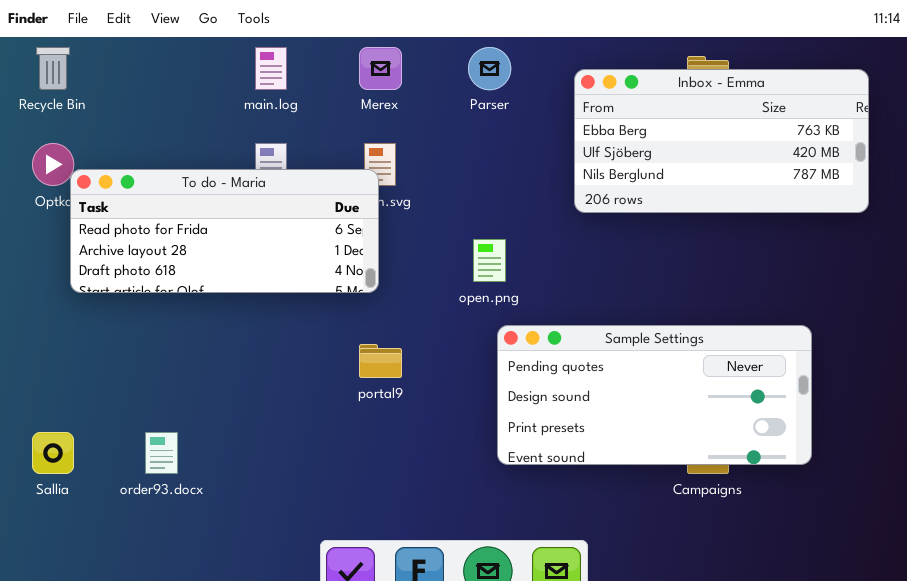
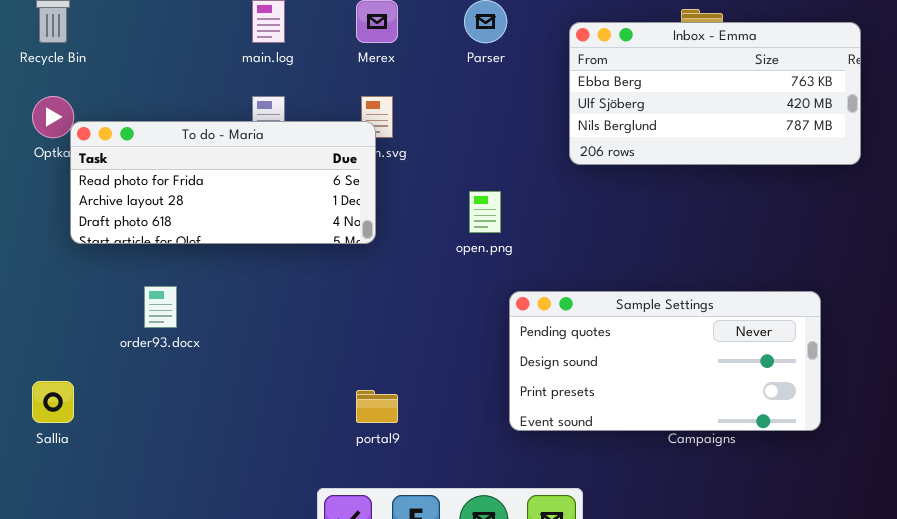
Sample Settings: [497,325,812,465] -> [509,291,821,431], moved
portal9: [359,344,402,378] -> [356,390,398,423], moved
order93.docx: [145,432,178,474] -> [144,286,177,328], moved

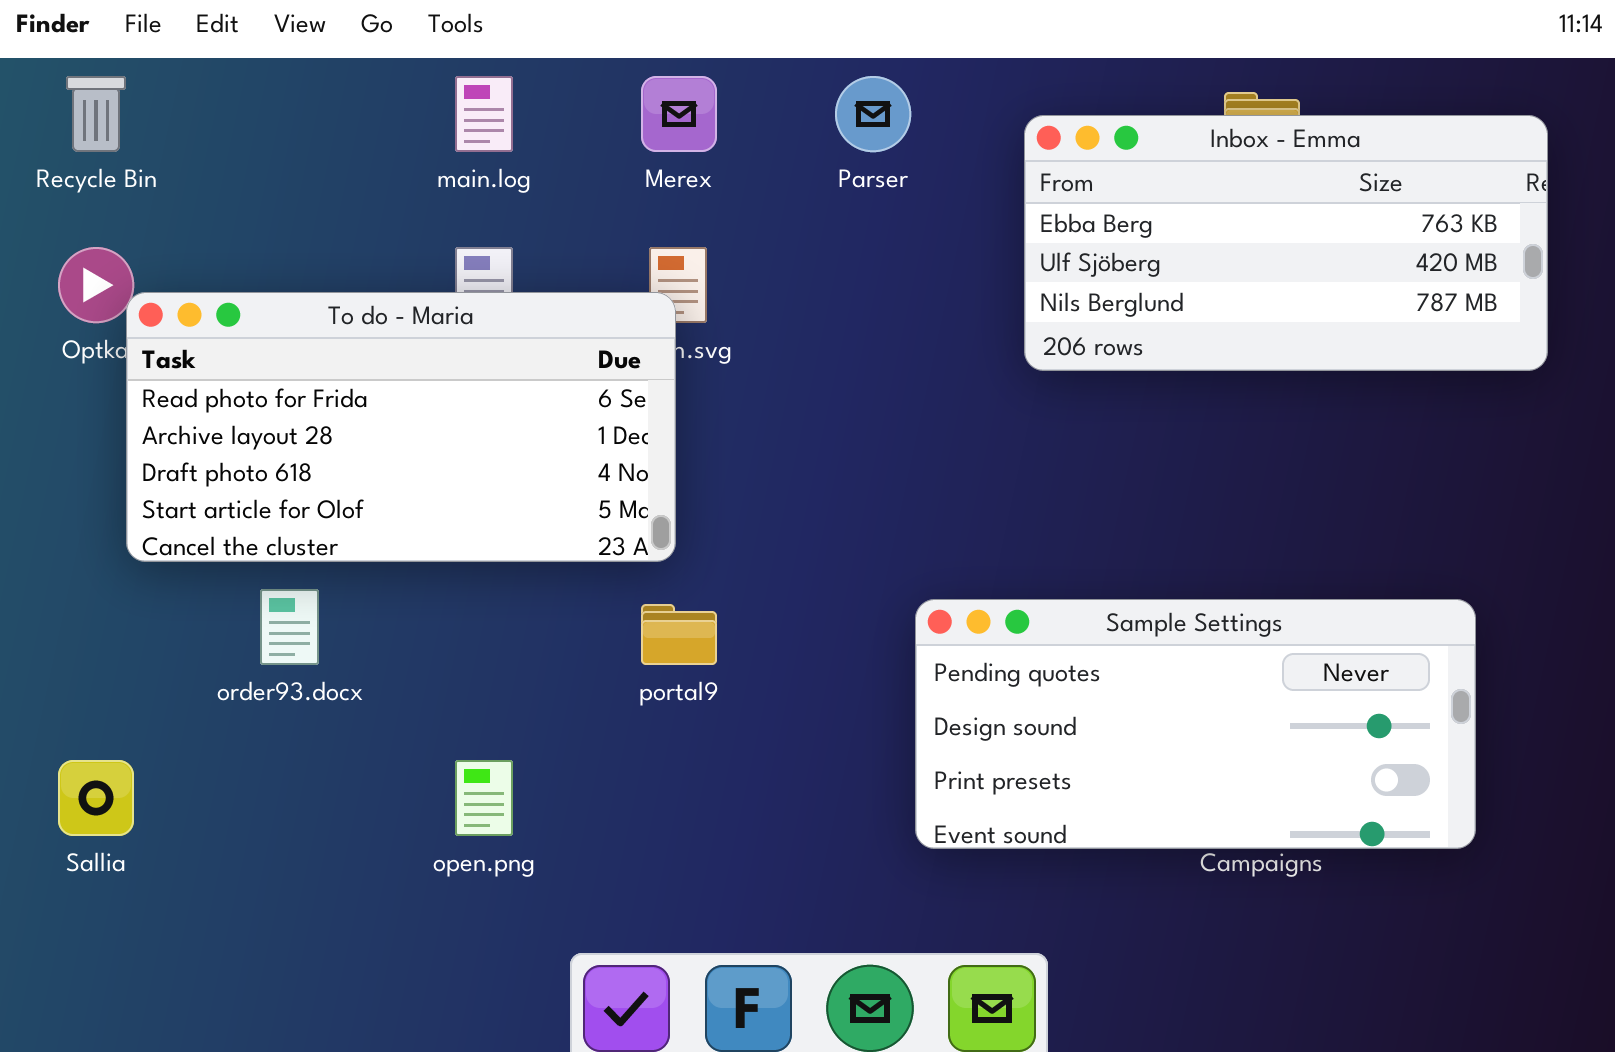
To do - Maria: [70,121,376,244] -> [126,292,676,562], resized
open.png: [469,191,501,233] -> [455,760,513,836], moved
portal9: [356,390,398,423] -> [641,604,717,665], moved

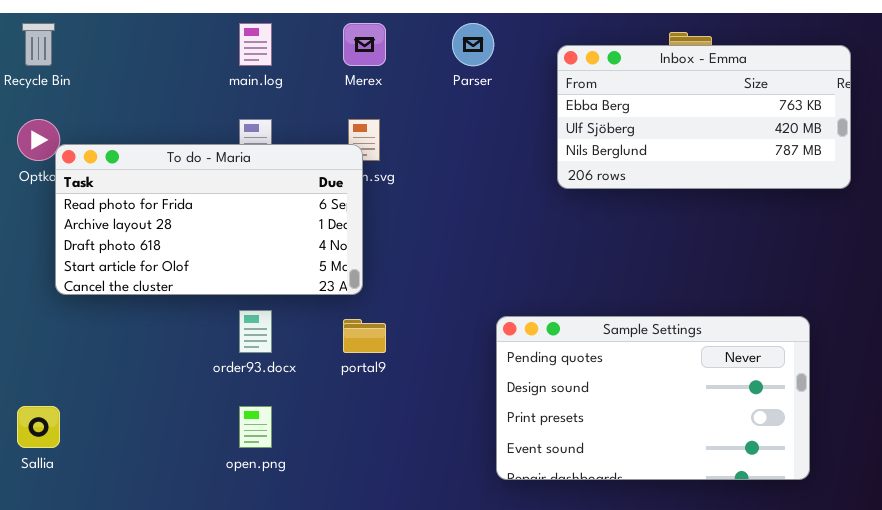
order93.docx: [260,589,319,665] -> [239,310,272,353], moved
Sample Settings: [915,599,1476,849] -> [496,316,810,480], resized

